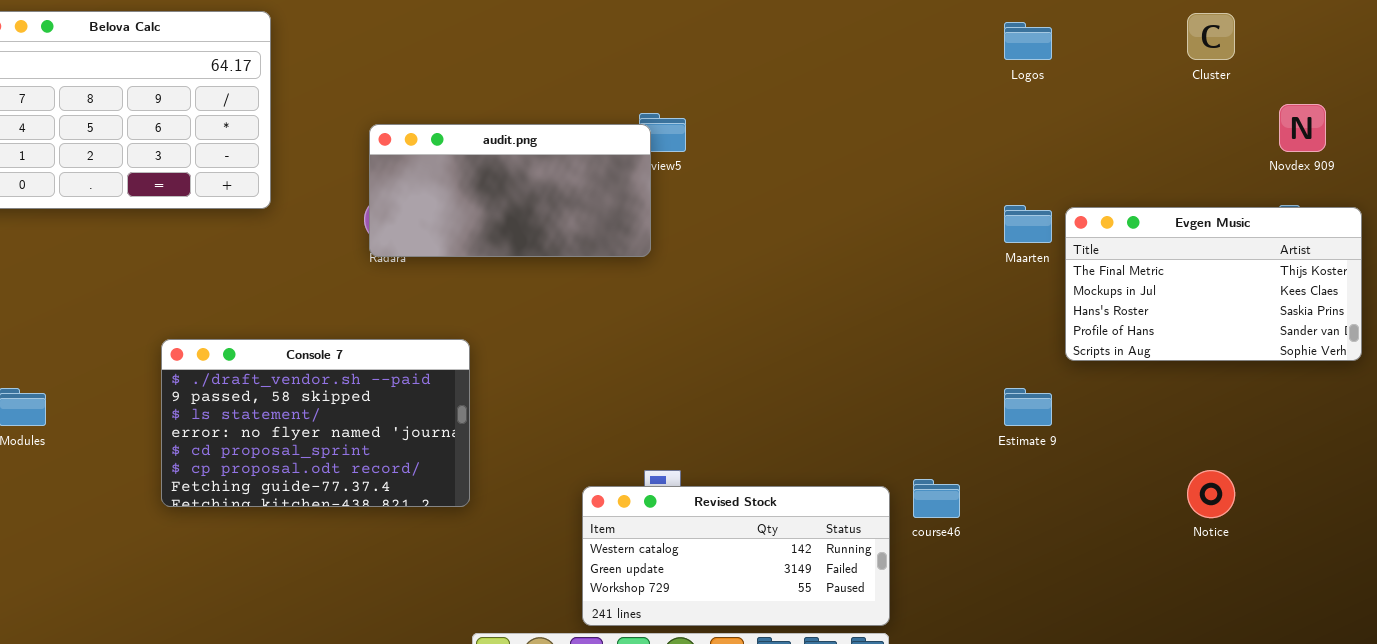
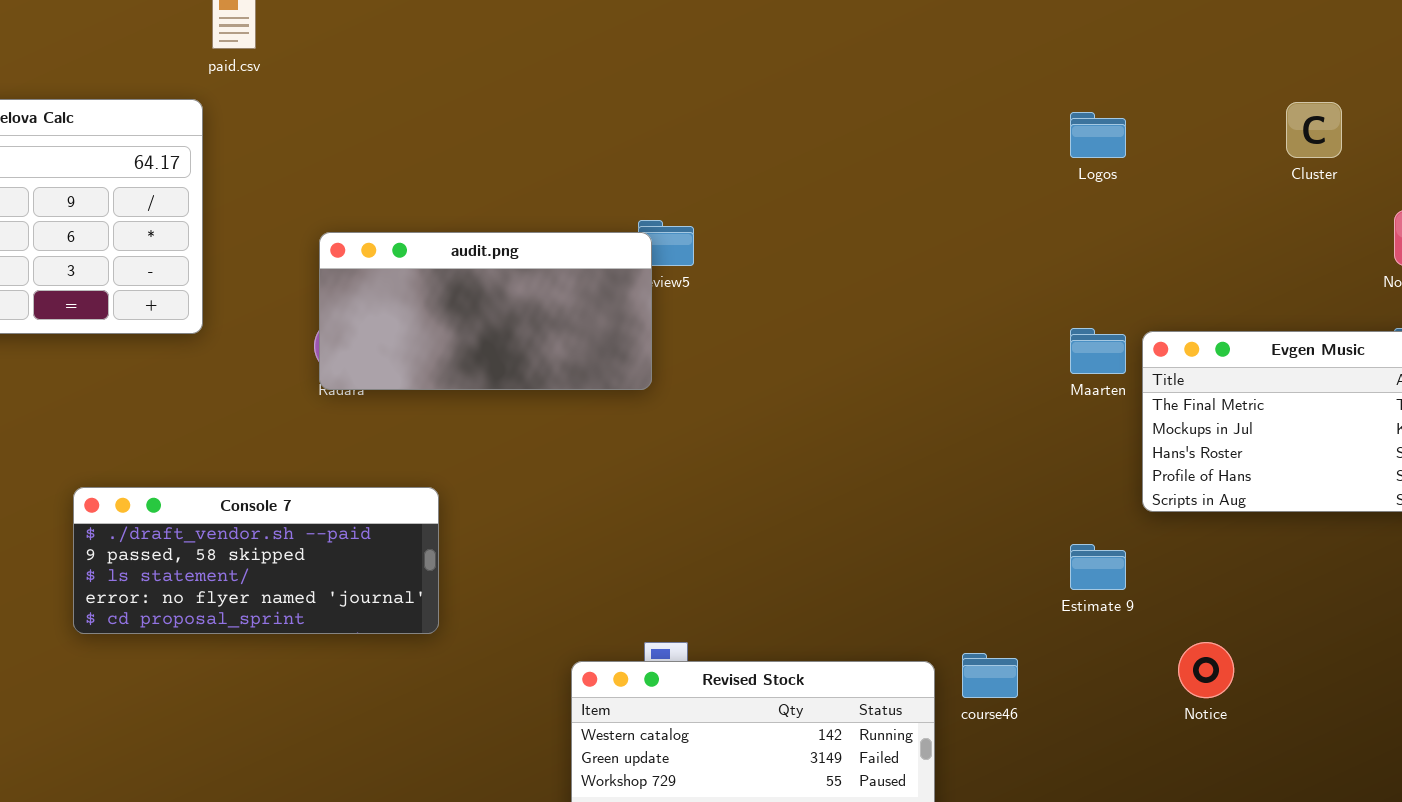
Console 7: [161,339,470,507] -> [73,487,439,634], resized
Notice: [1187,470,1235,518] -> [1178,642,1234,698], moved

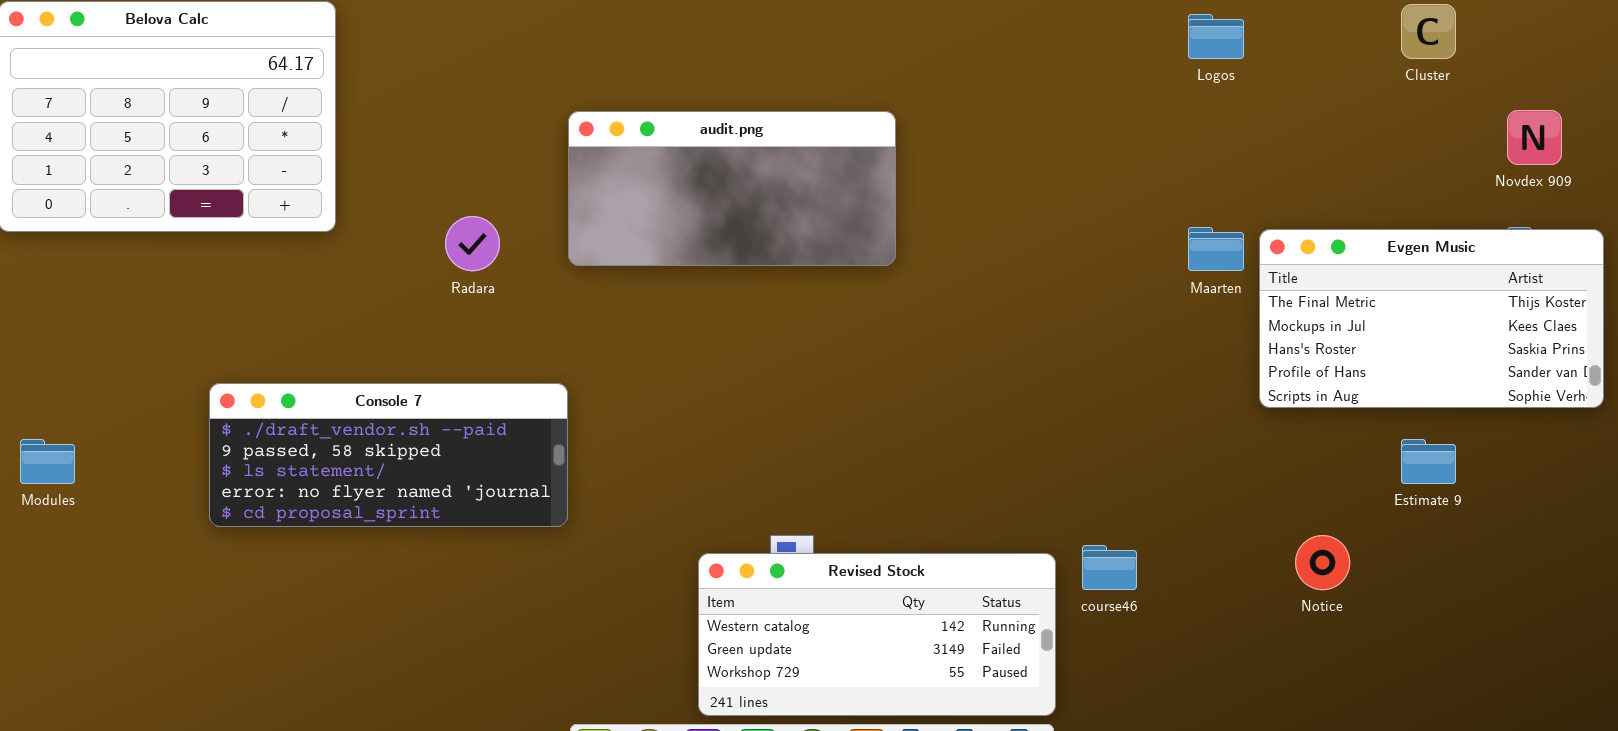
audit.png: [319,232,652,390] -> [568,111,896,266], moved
Estimate 9: [1070,544,1126,590] -> [1401,439,1456,484], moved

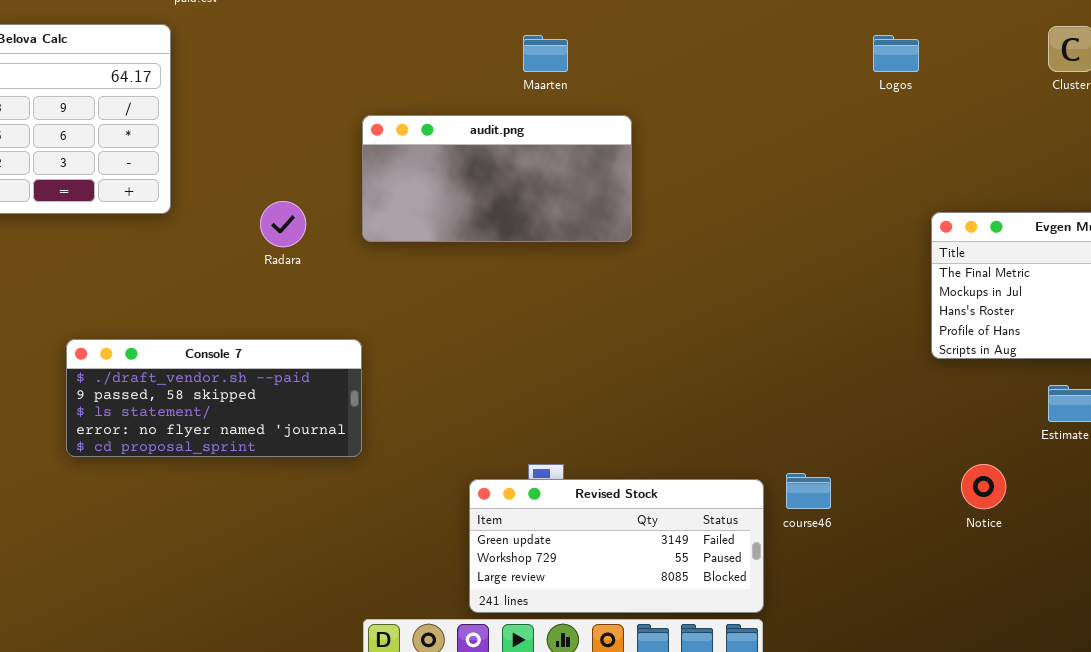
Maarten: [1188,227,1244,271] -> [523,35,568,72], moved
Revised Stock: [698,553,1056,716] -> [469,479,764,613], scrolled down 1 row

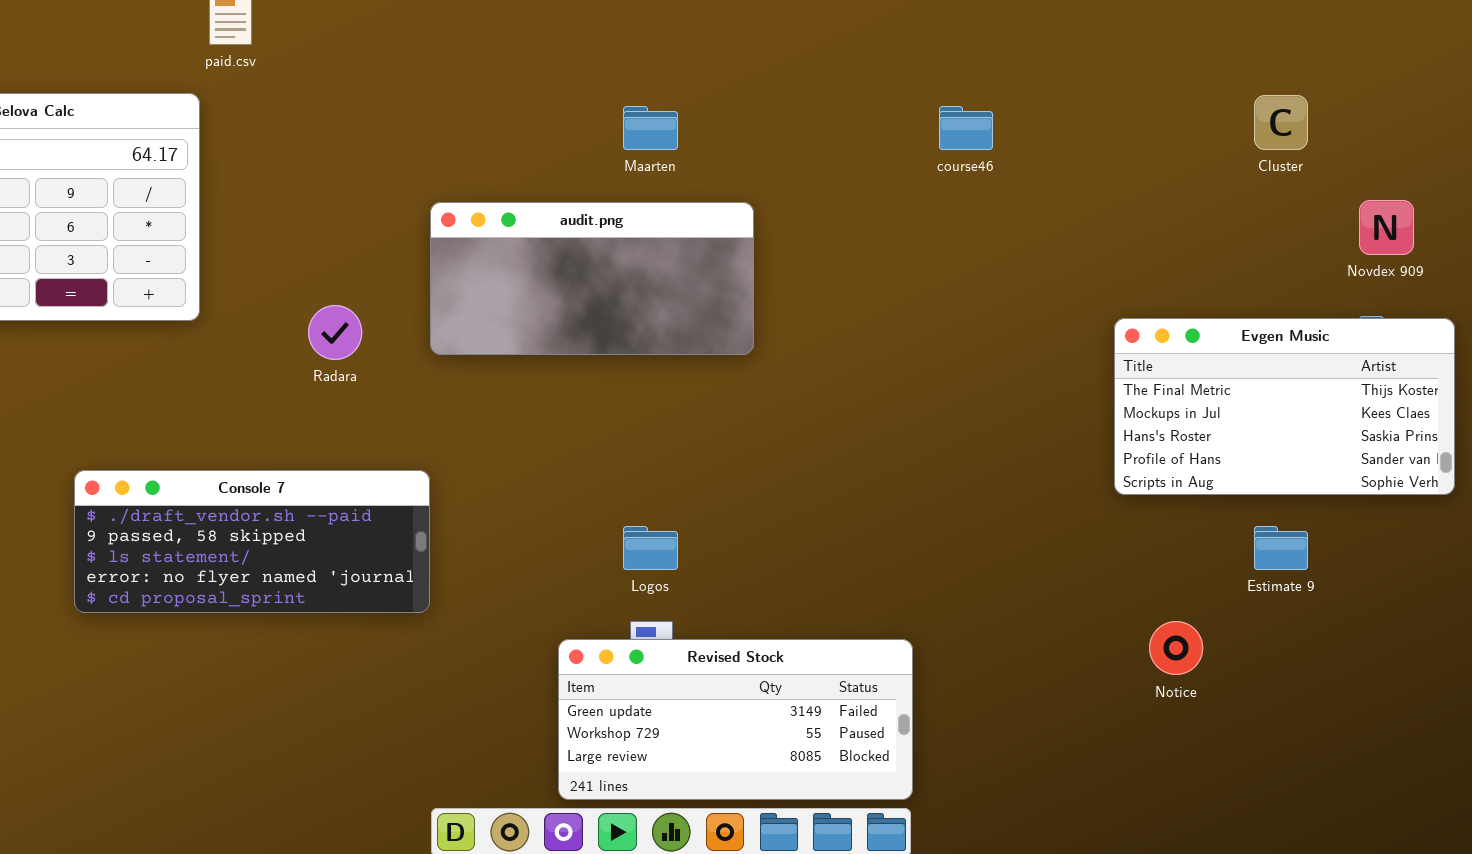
Logos: [873,35,919,72] -> [623,526,678,570], moved
course46: [786,473,831,509] -> [939,106,993,150], moved

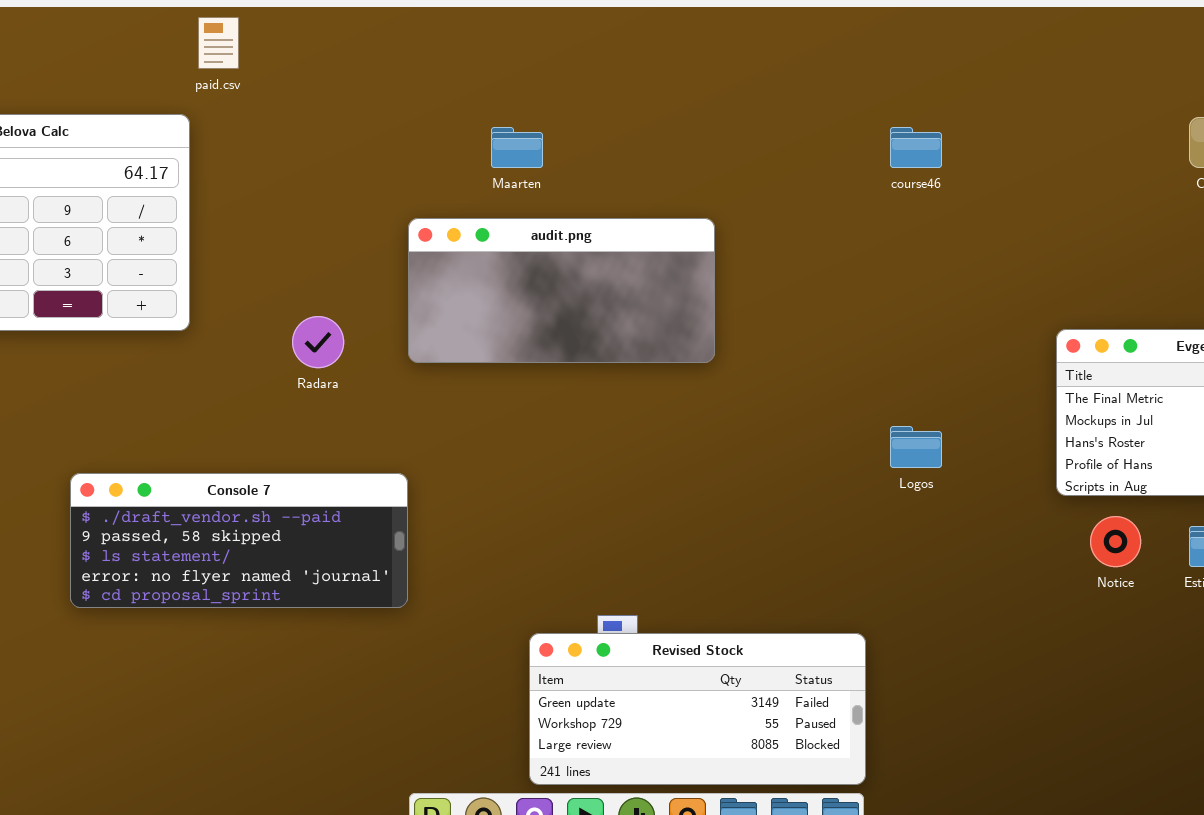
Maarten: [623,106,678,150] -> [491,127,543,168], moved
Logos: [623,526,678,570] -> [890,426,942,468], moved
Notice: [1149,621,1203,675] -> [1090,516,1141,567], moved

